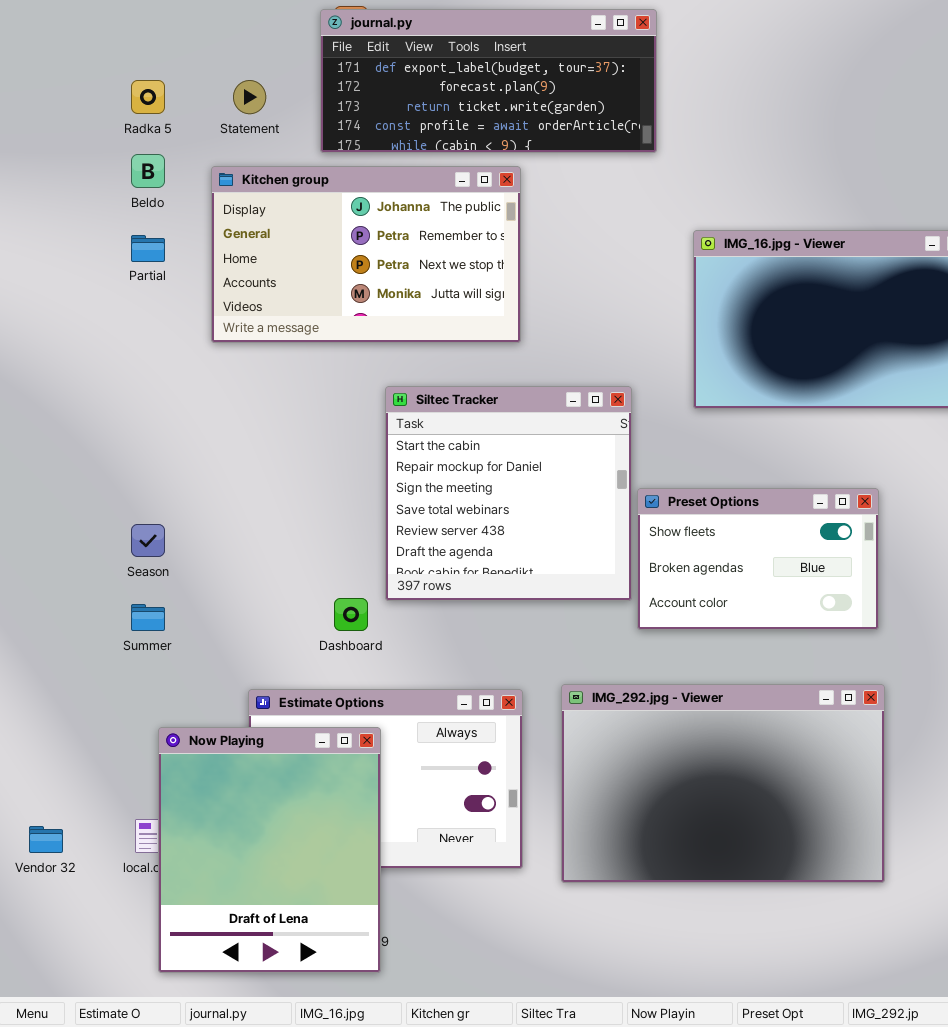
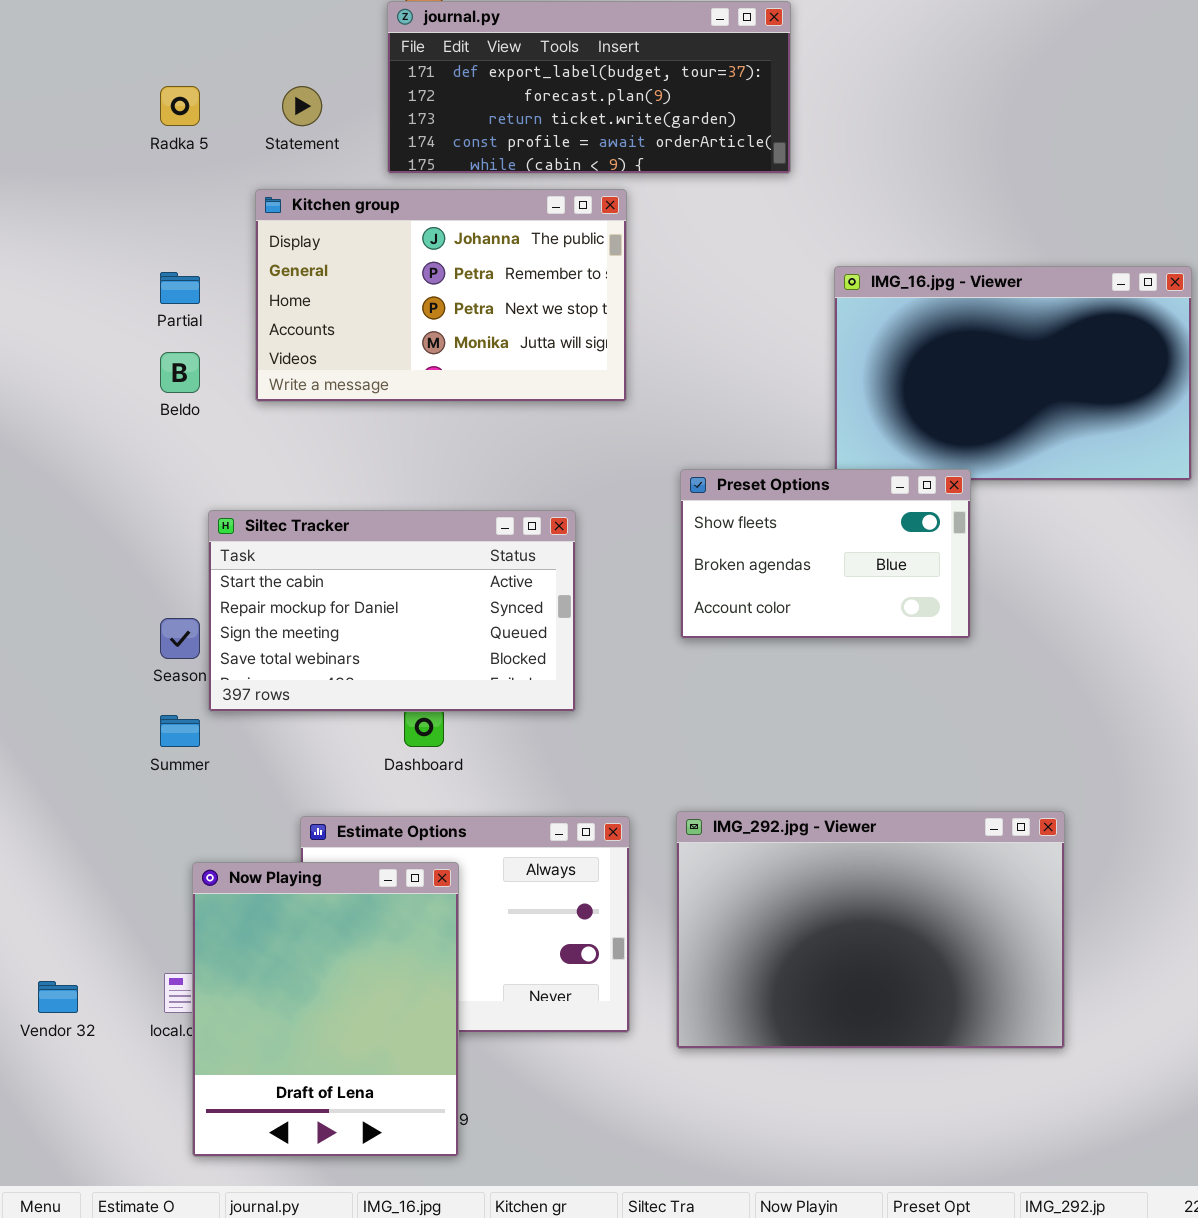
Beldo: [131,154,165,188] -> [160,352,200,393], moved
Siltec Tracker: [385,386,632,601] -> [208,510,576,712], moved, resized
Preset Options: [637,488,879,630] -> [680,469,971,639], moved

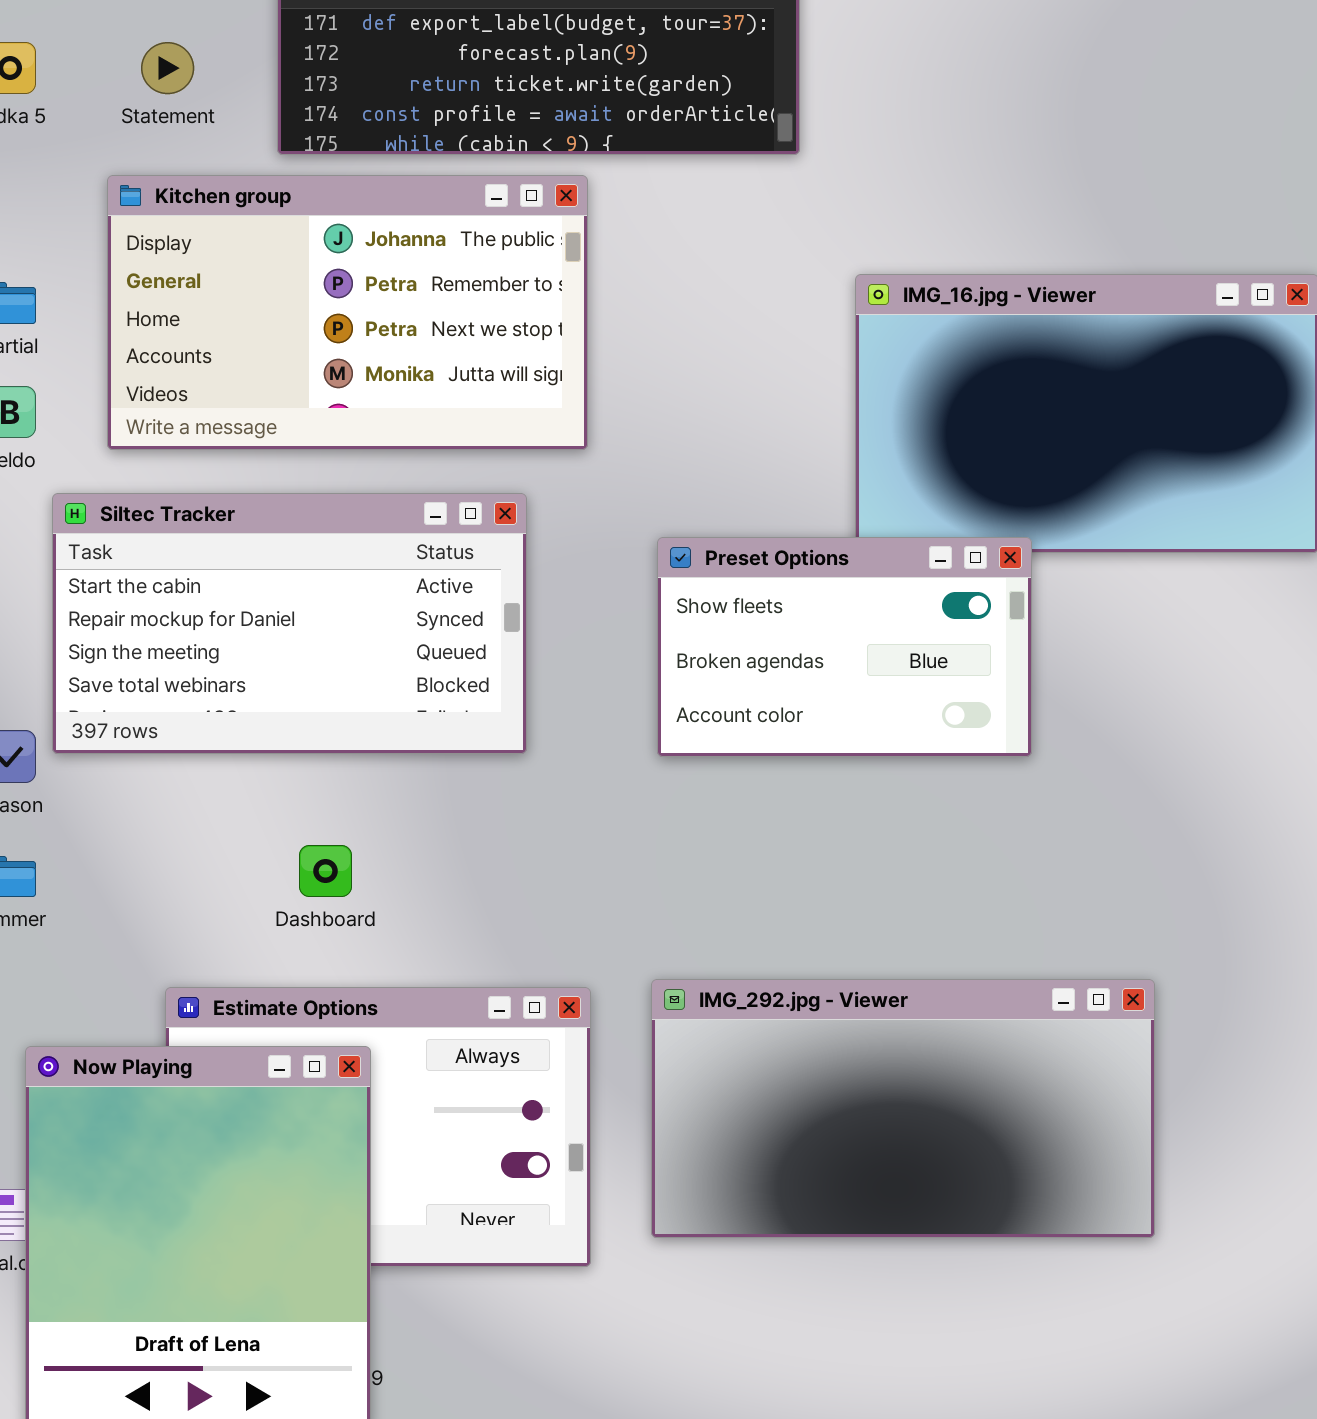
Siltec Tracker: [208,510,576,712] -> [52,493,527,754], moved
IMG_292.jpg - Viewer: [676,811,1065,1049] -> [651,979,1155,1238], resized

